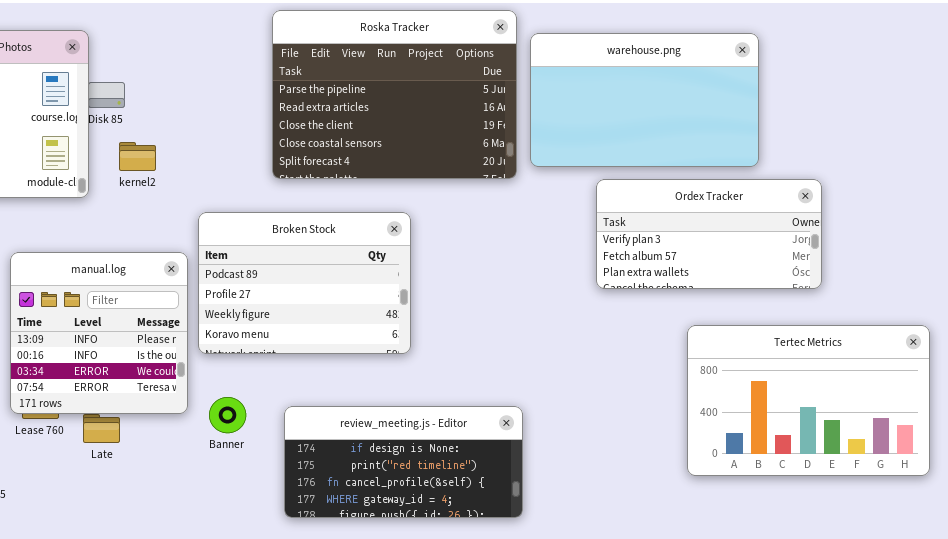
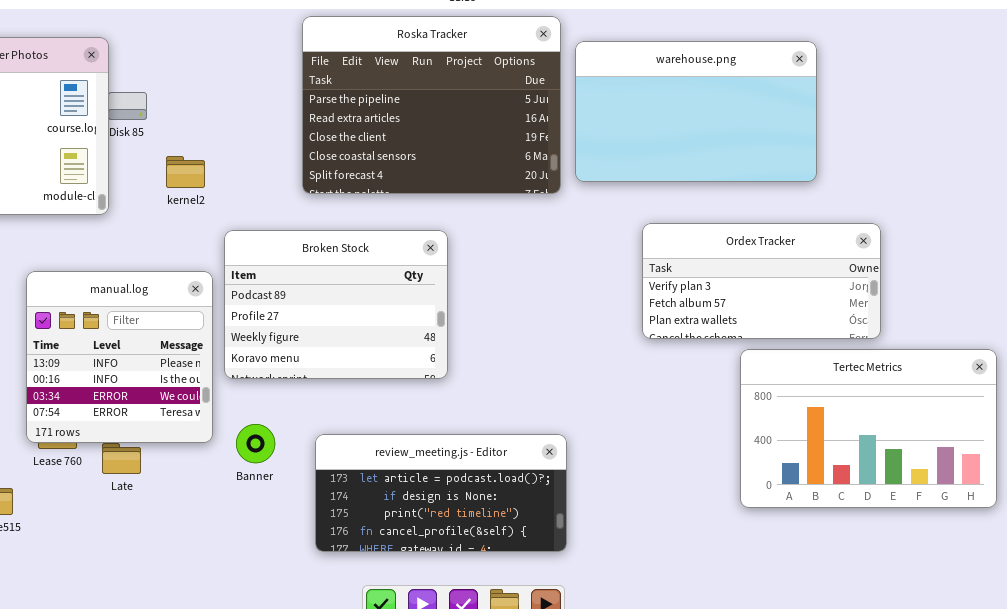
kernel2: [119,142,156,171] -> [166,156,205,188], moved
Ordex Tracker: [596,179,822,289] -> [642,223,881,339], moved
review_meeting.js - Editor: [284,406,523,518] -> [315,434,567,552], scrolled up 1 row

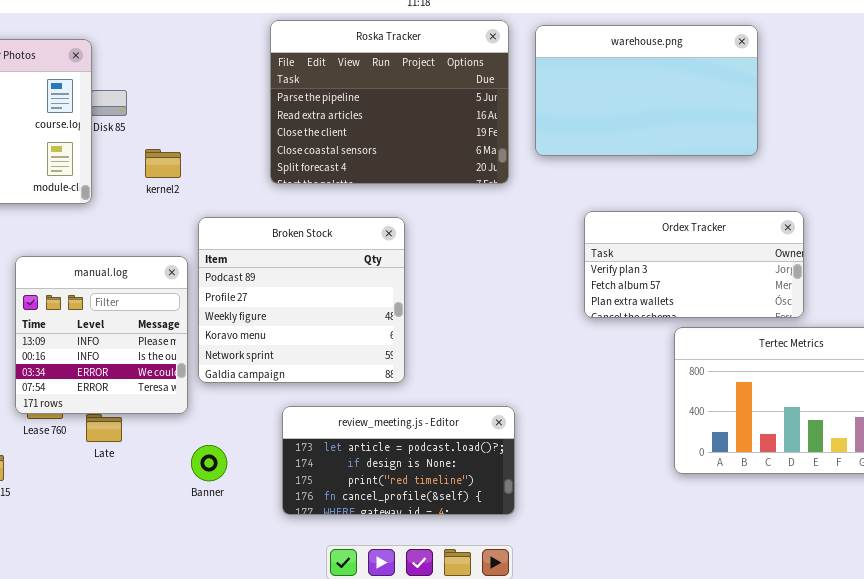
warehouse.png: [575,41,817,182] -> [535,25,758,156], moved
Broken Stock: [224,230,448,379] -> [198,217,405,383], resized
Banner: [236,424,275,463] -> [191,445,227,481], moved

